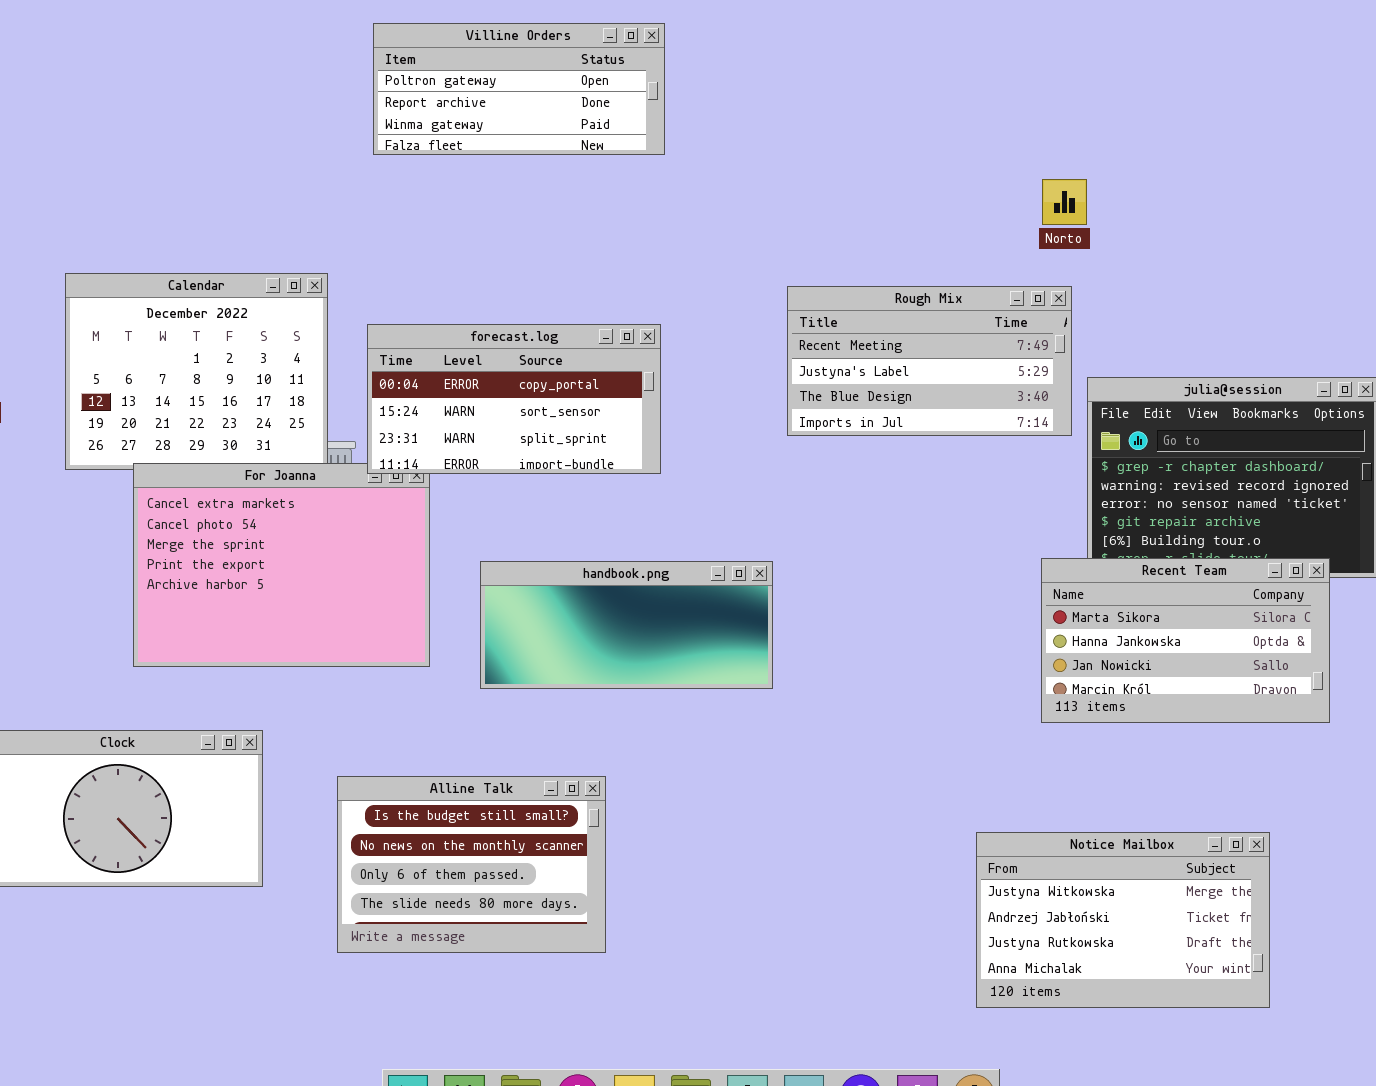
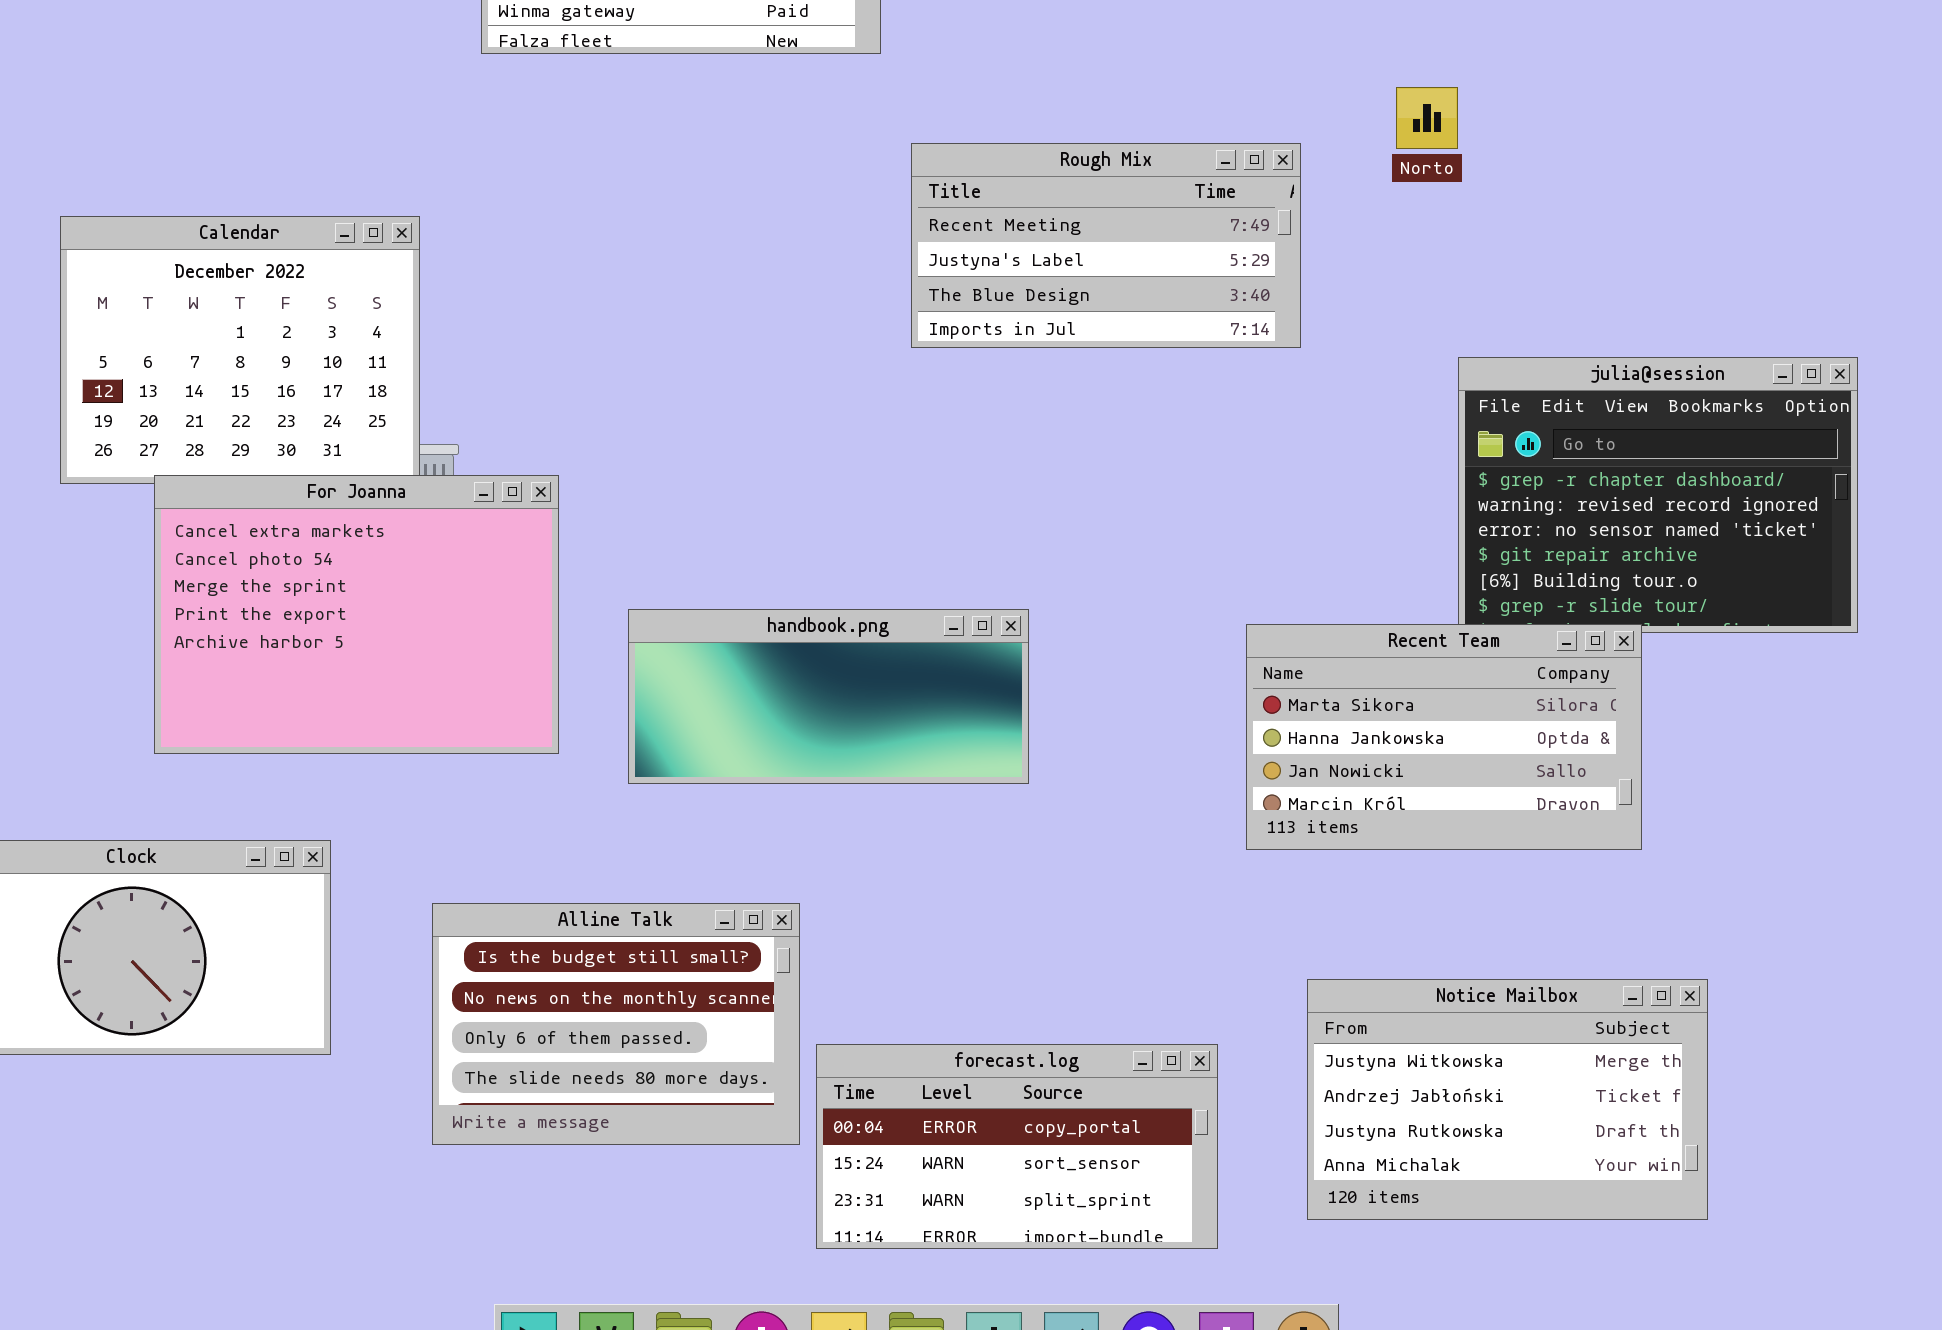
Rough Mix: [787,286,1072,436] -> [911,143,1301,348], moved
forecast.log: [367,324,661,474] -> [816,1044,1218,1249], moved
Recent Team: [1041,558,1330,723] -> [1246,624,1642,850], moved

